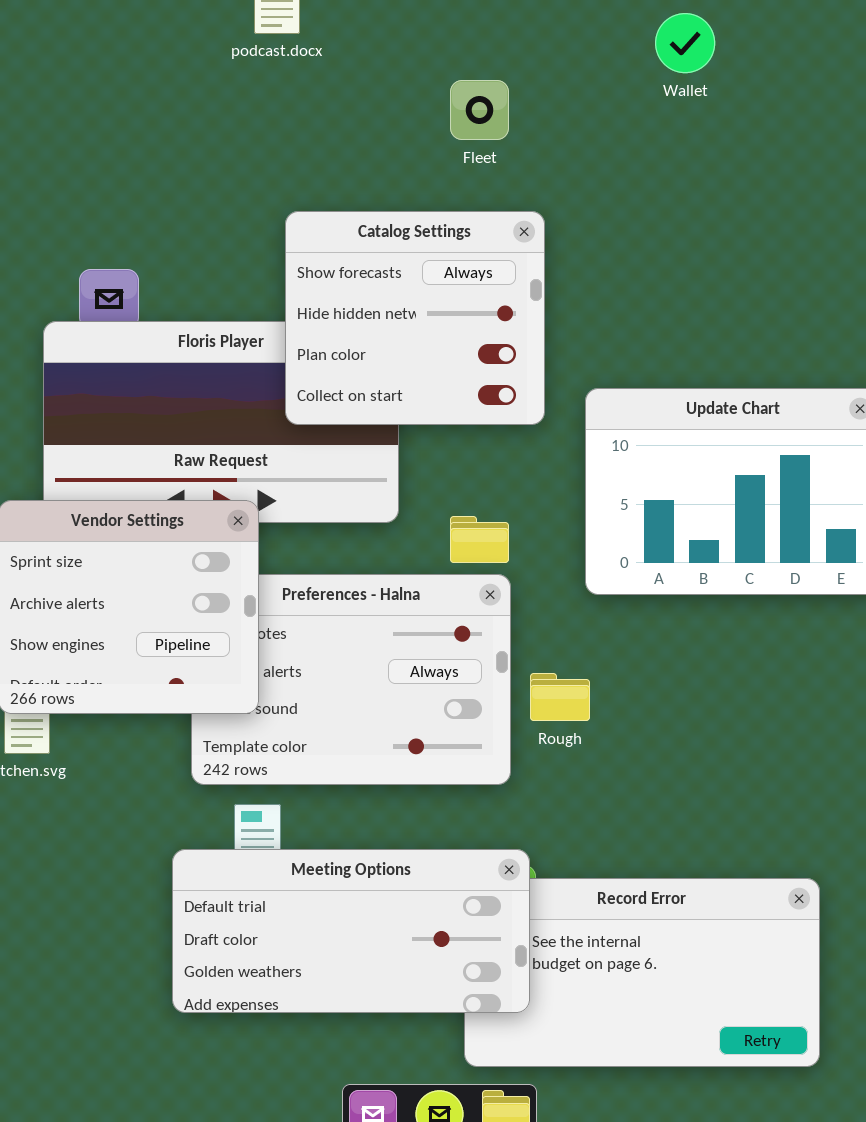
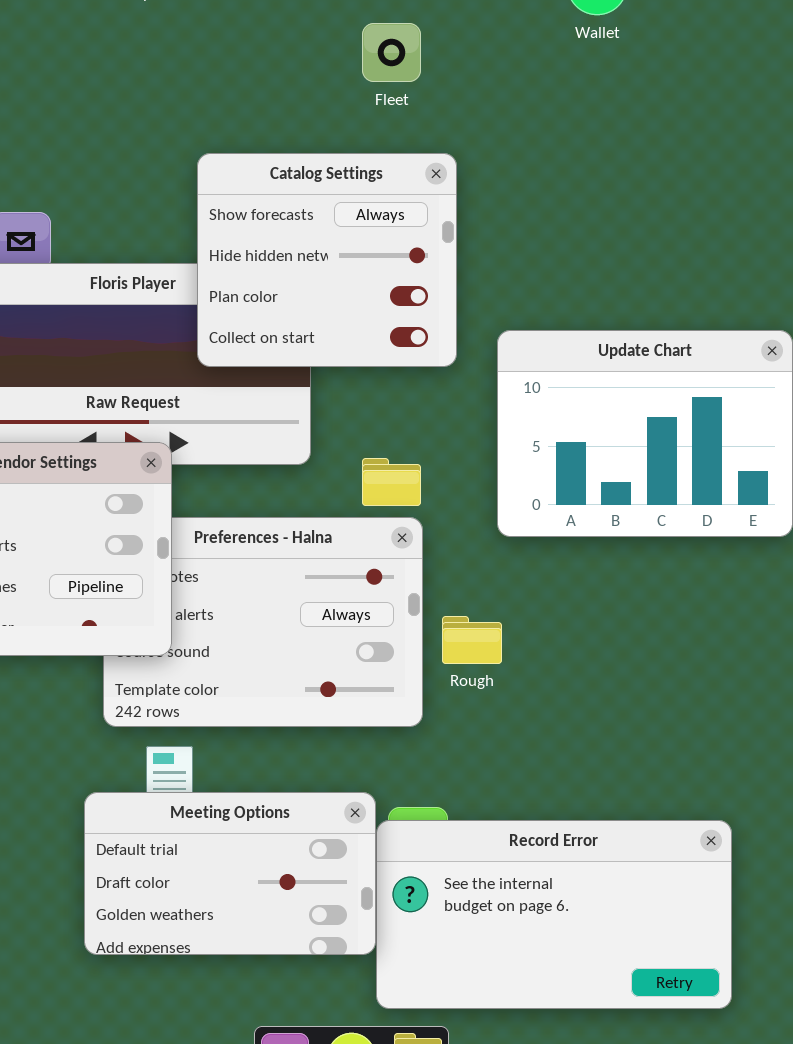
Meeting Options: [172,849,530,1013] -> [84,792,376,955], resized

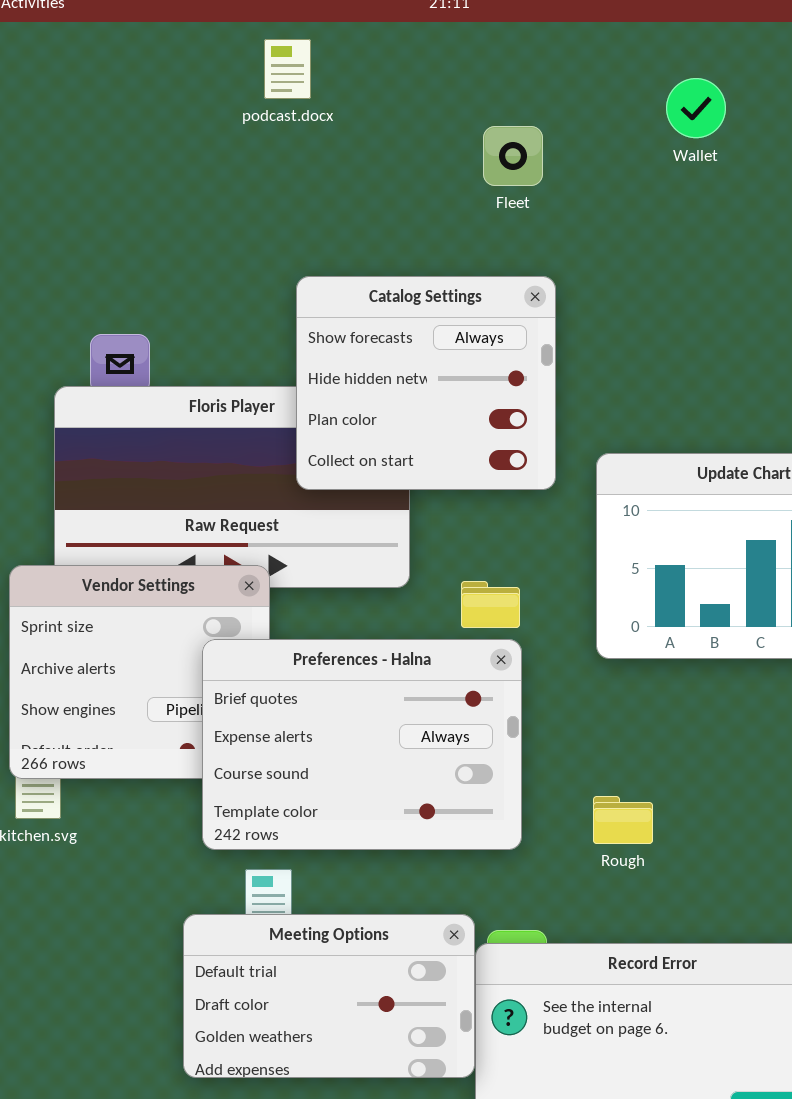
Fleet: [362,23,421,82] -> [483,126,543,186], moved
Preferences - Halna: [103,517,423,727] -> [202,639,522,850], raised
Rough: [442,616,502,664] -> [593,796,653,844], moved

